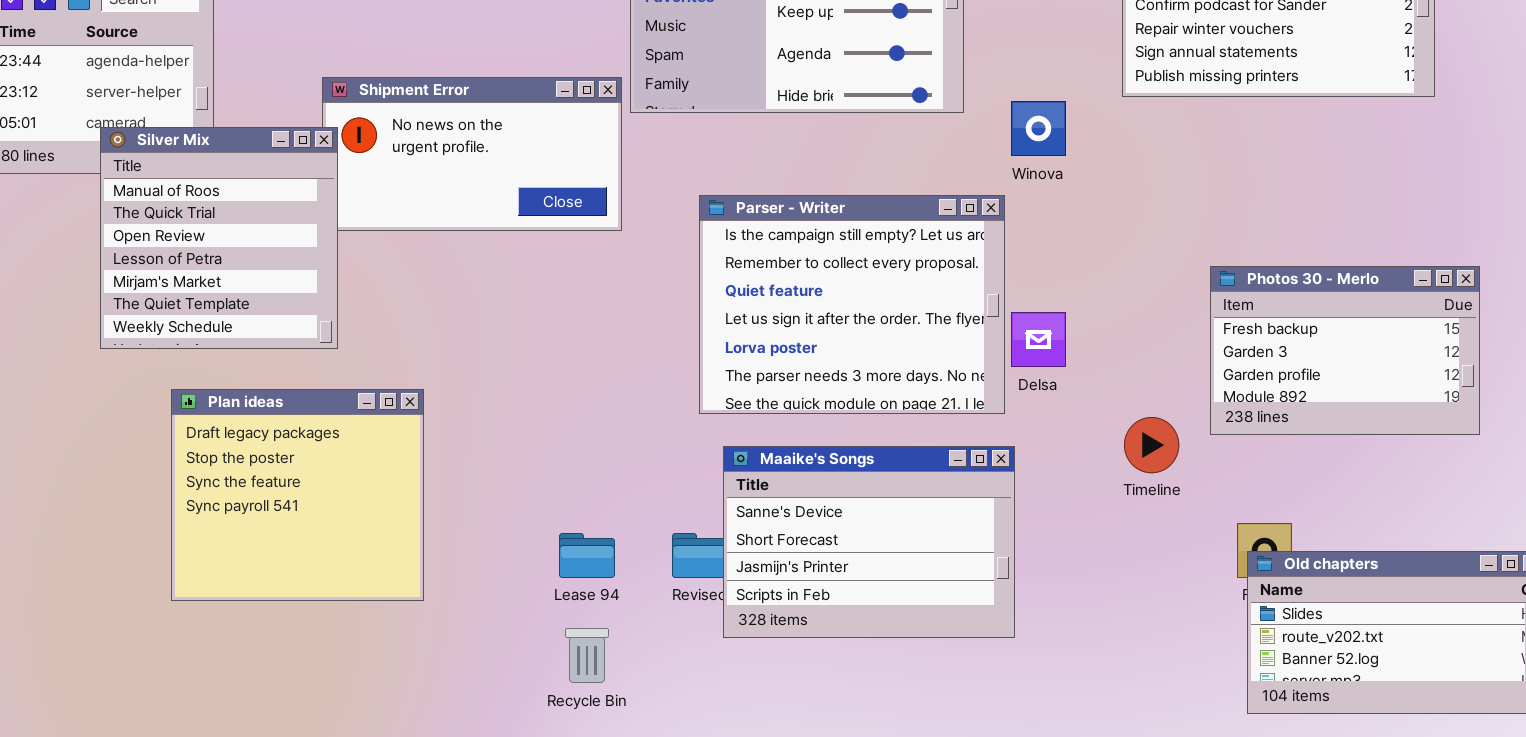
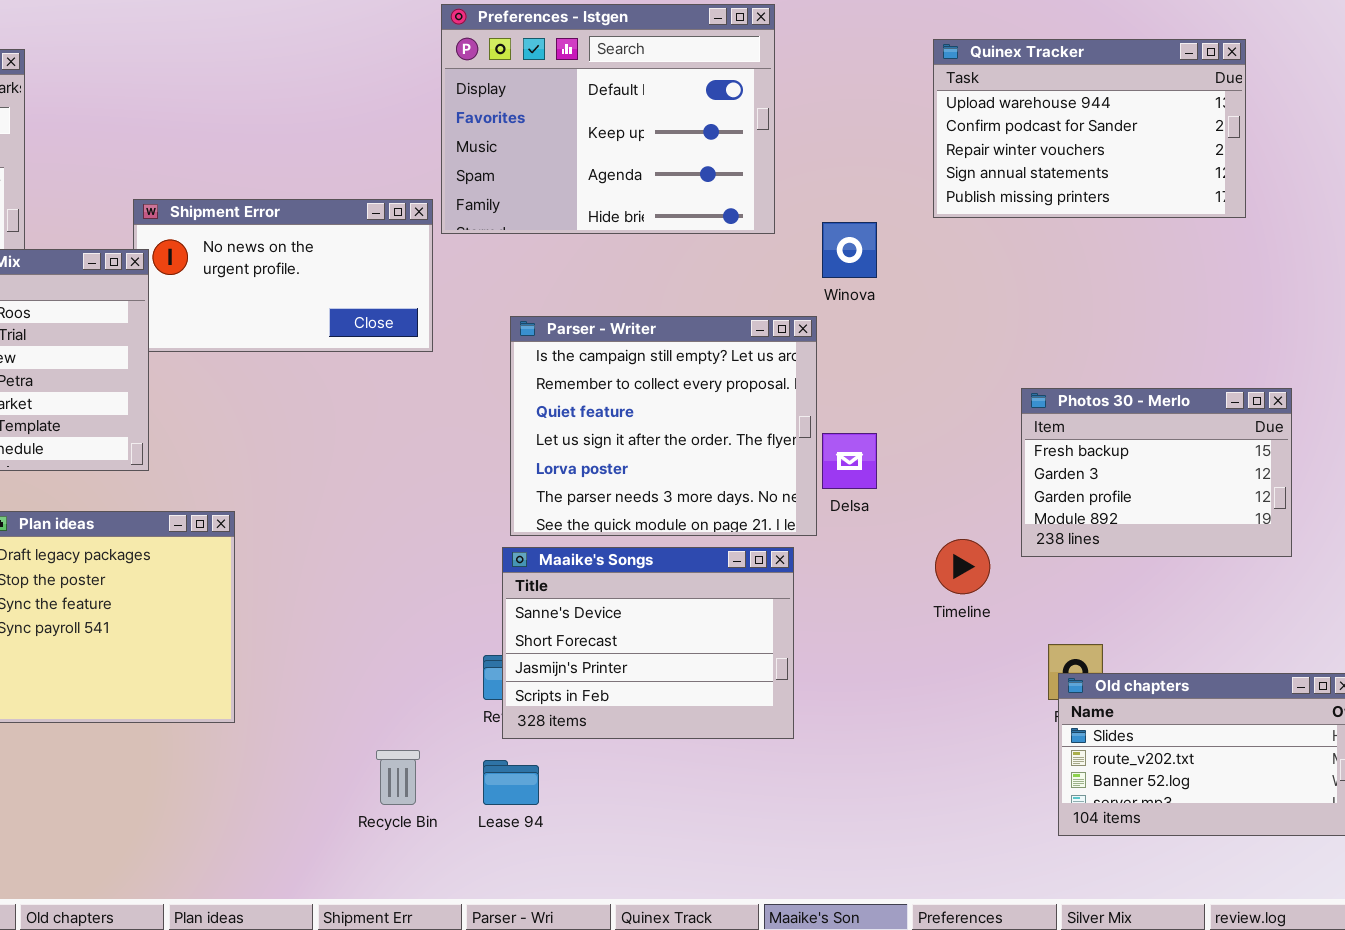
Maaike's Songs: [723,446,1015,638] -> [502,547,794,739], moved
Lease 94: [559,533,615,578] -> [483,760,539,805], moved

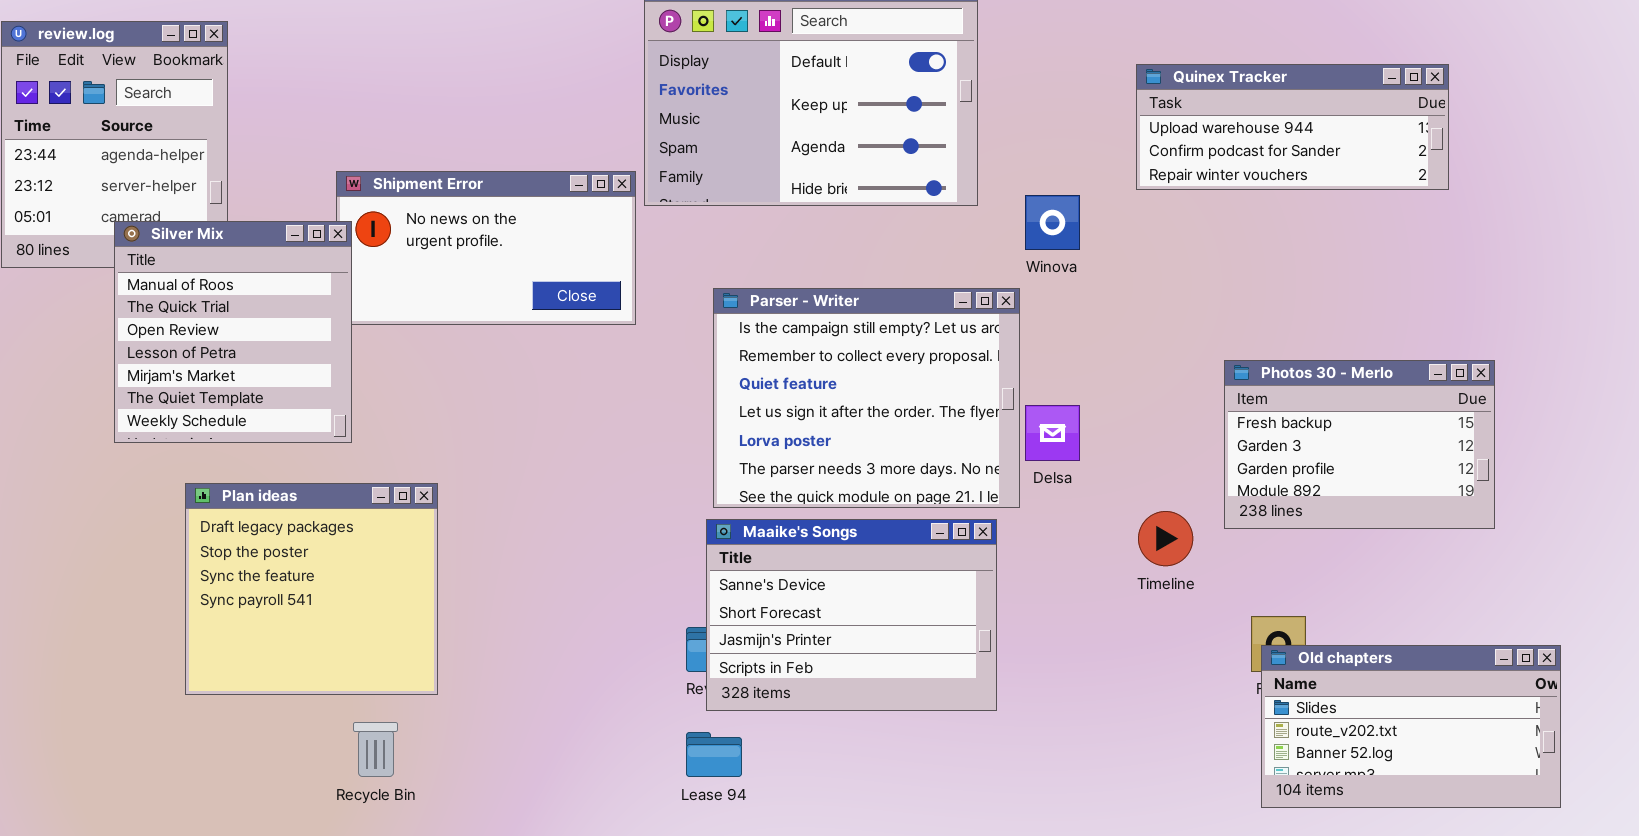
Quinex Tracker: [933,39,1246,218] -> [1136,64,1449,190], resized
Recycle Bin: [376,750,420,805] -> [353,722,398,777], moved

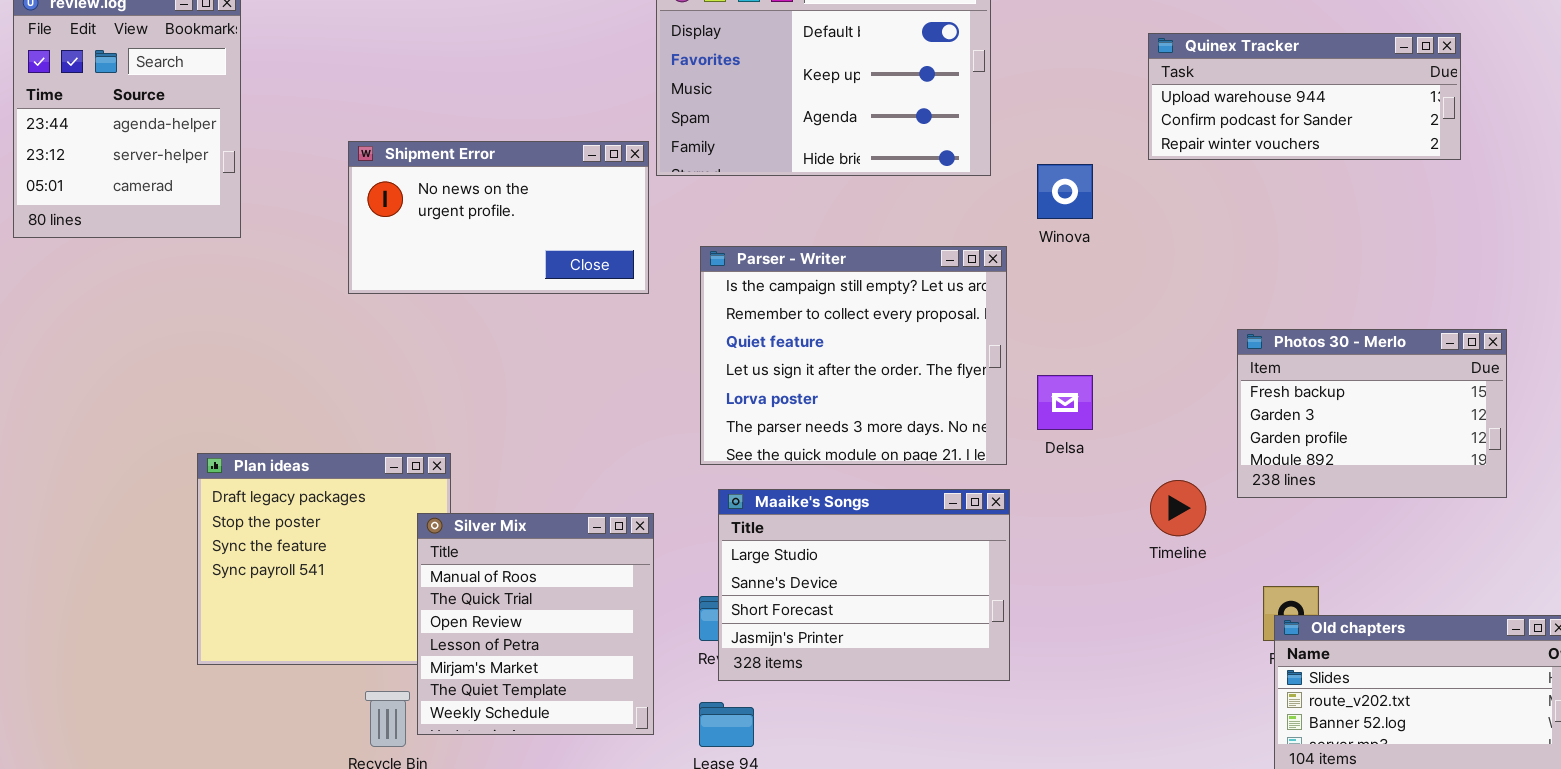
Silver Mix: [114,221,352,443] -> [417,513,654,735], moved
Parser - Writer: [713,288,1020,508] -> [700,246,1007,465], moved
Maaike's Songs: [706,519,997,711] -> [718,489,1010,681], scrolled up 1 row

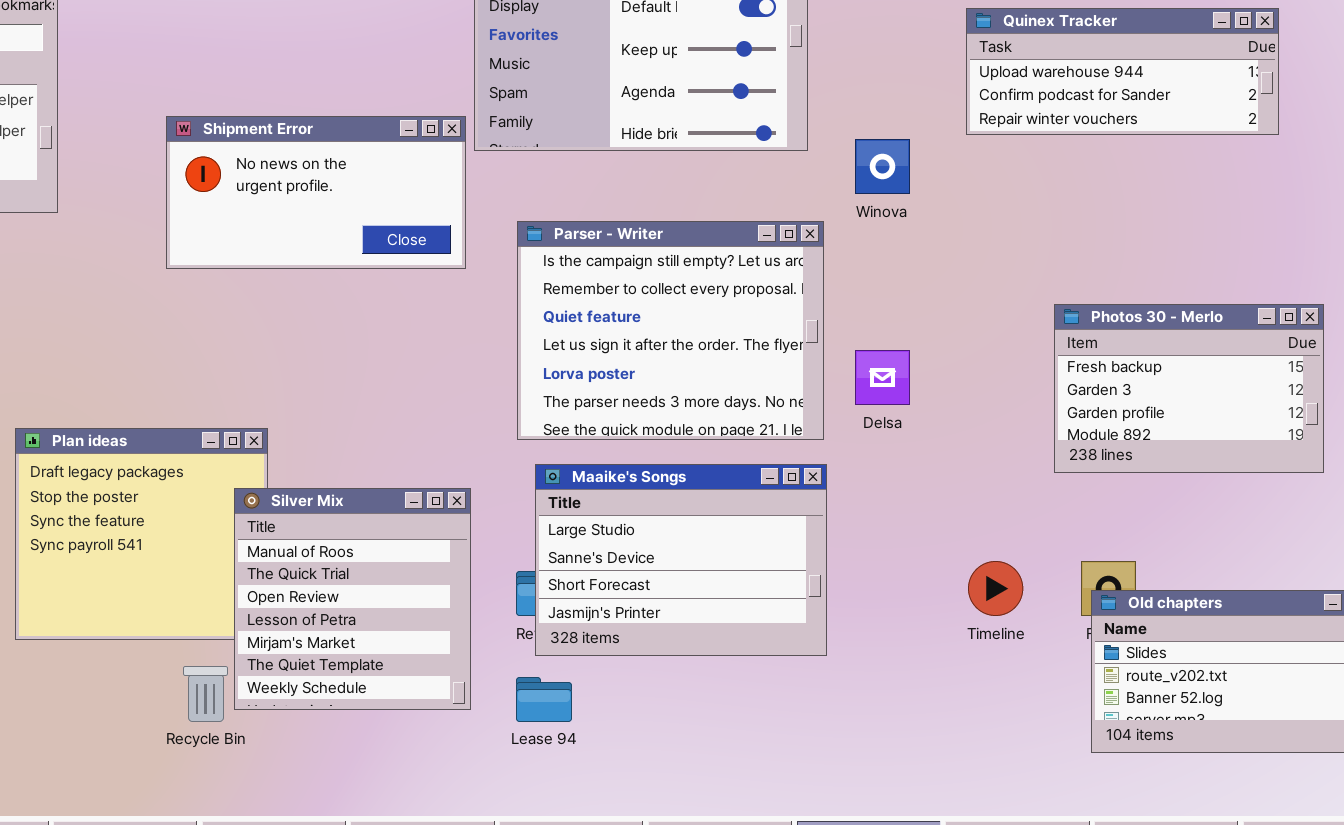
Timeline: [1150,480,1206,536] -> [968,561,1023,616], moved

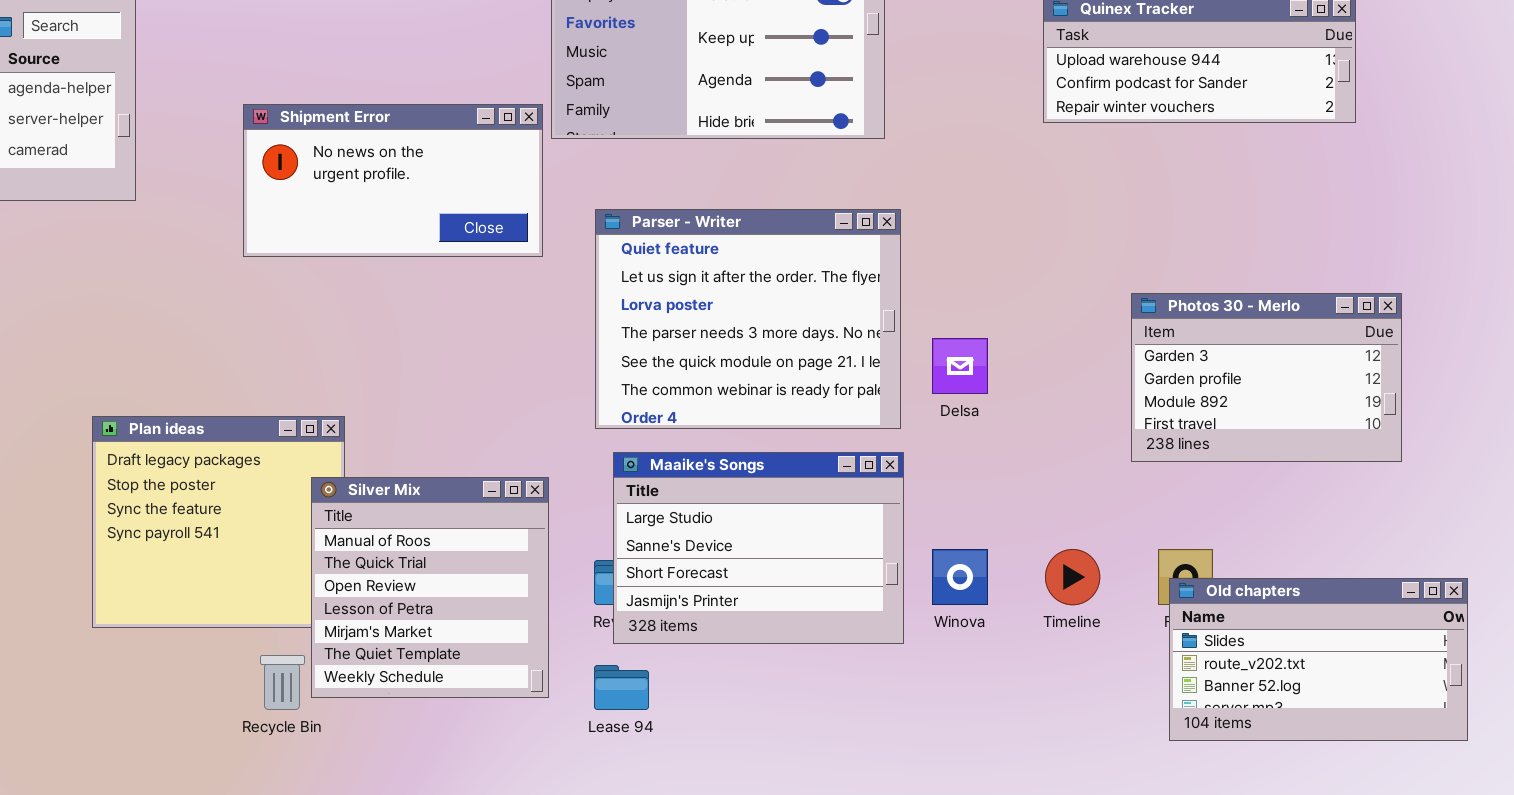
Winova: [855,139,910,194] -> [932,549,988,605], moved
Parser - Writer: [517,221,824,440] -> [595,209,901,429], scrolled down 2 rows
Photos 30 - Merlo: [1054,304,1324,473] -> [1131,293,1402,462], scrolled down 1 row

